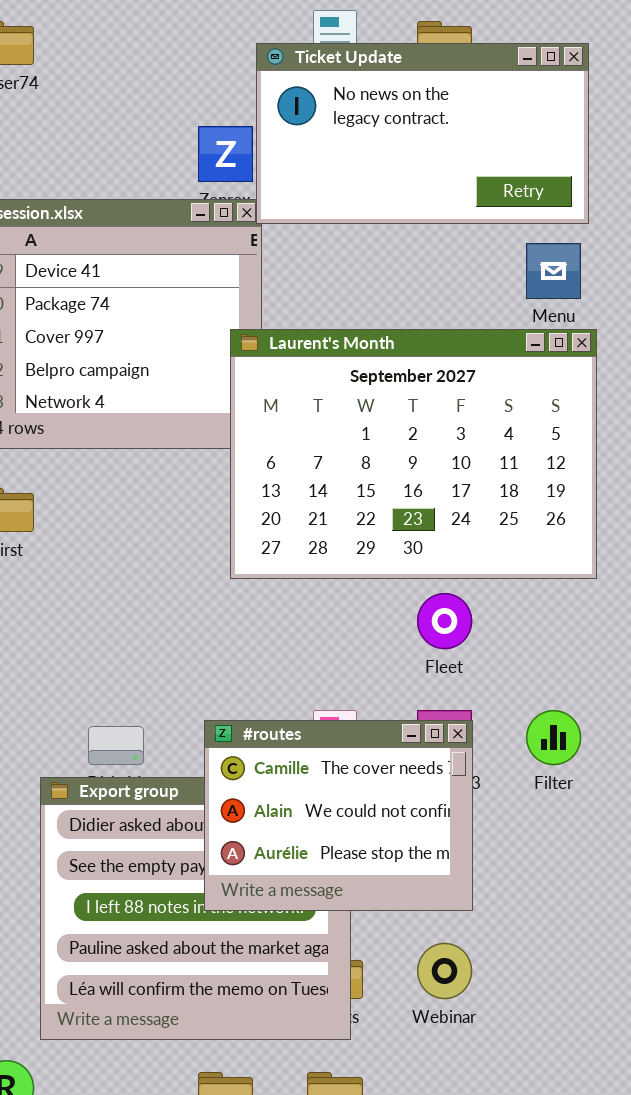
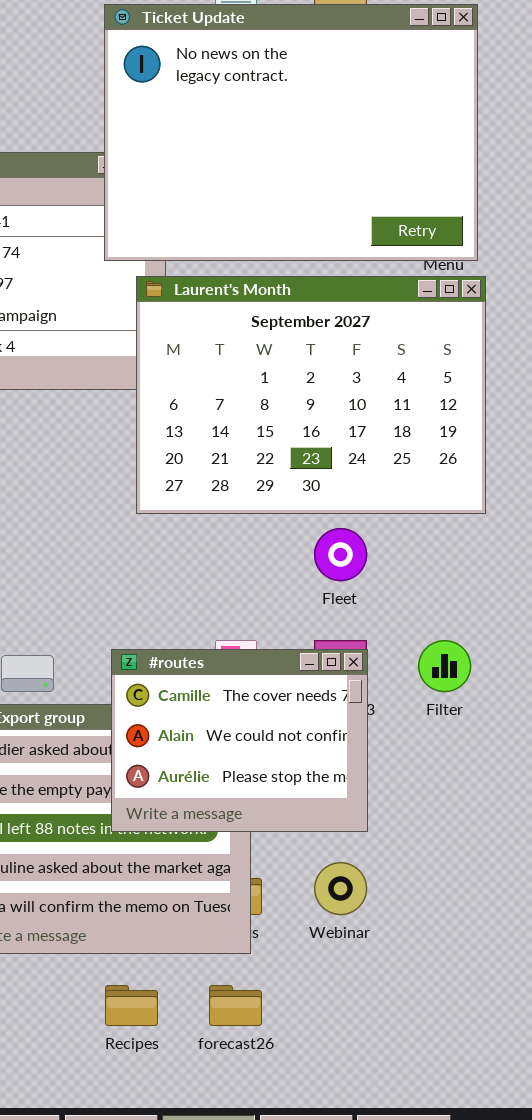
Ticket Update: [256,43,589,224] -> [104,4,478,261], resized

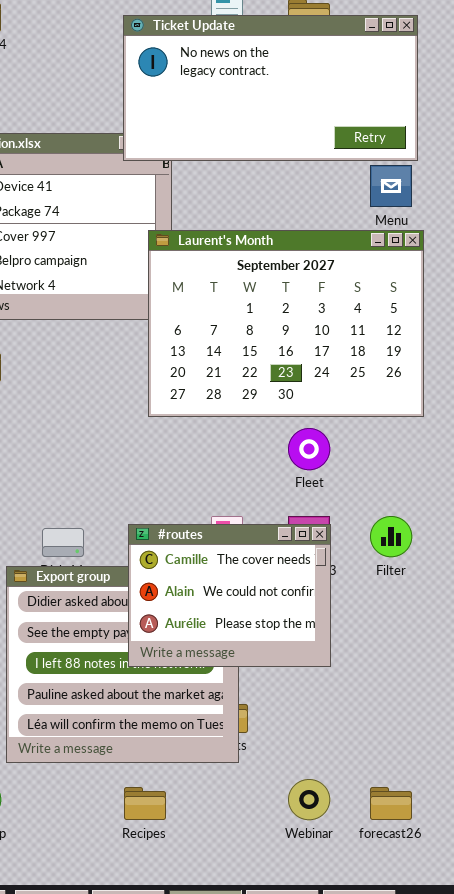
Ticket Update: [104,4,478,261] -> [123,15,418,161], resized
Webinar: [314,862,367,915] -> [288,779,330,820], moved
forecast26: [209,985,262,1026] -> [370,787,412,820], moved

